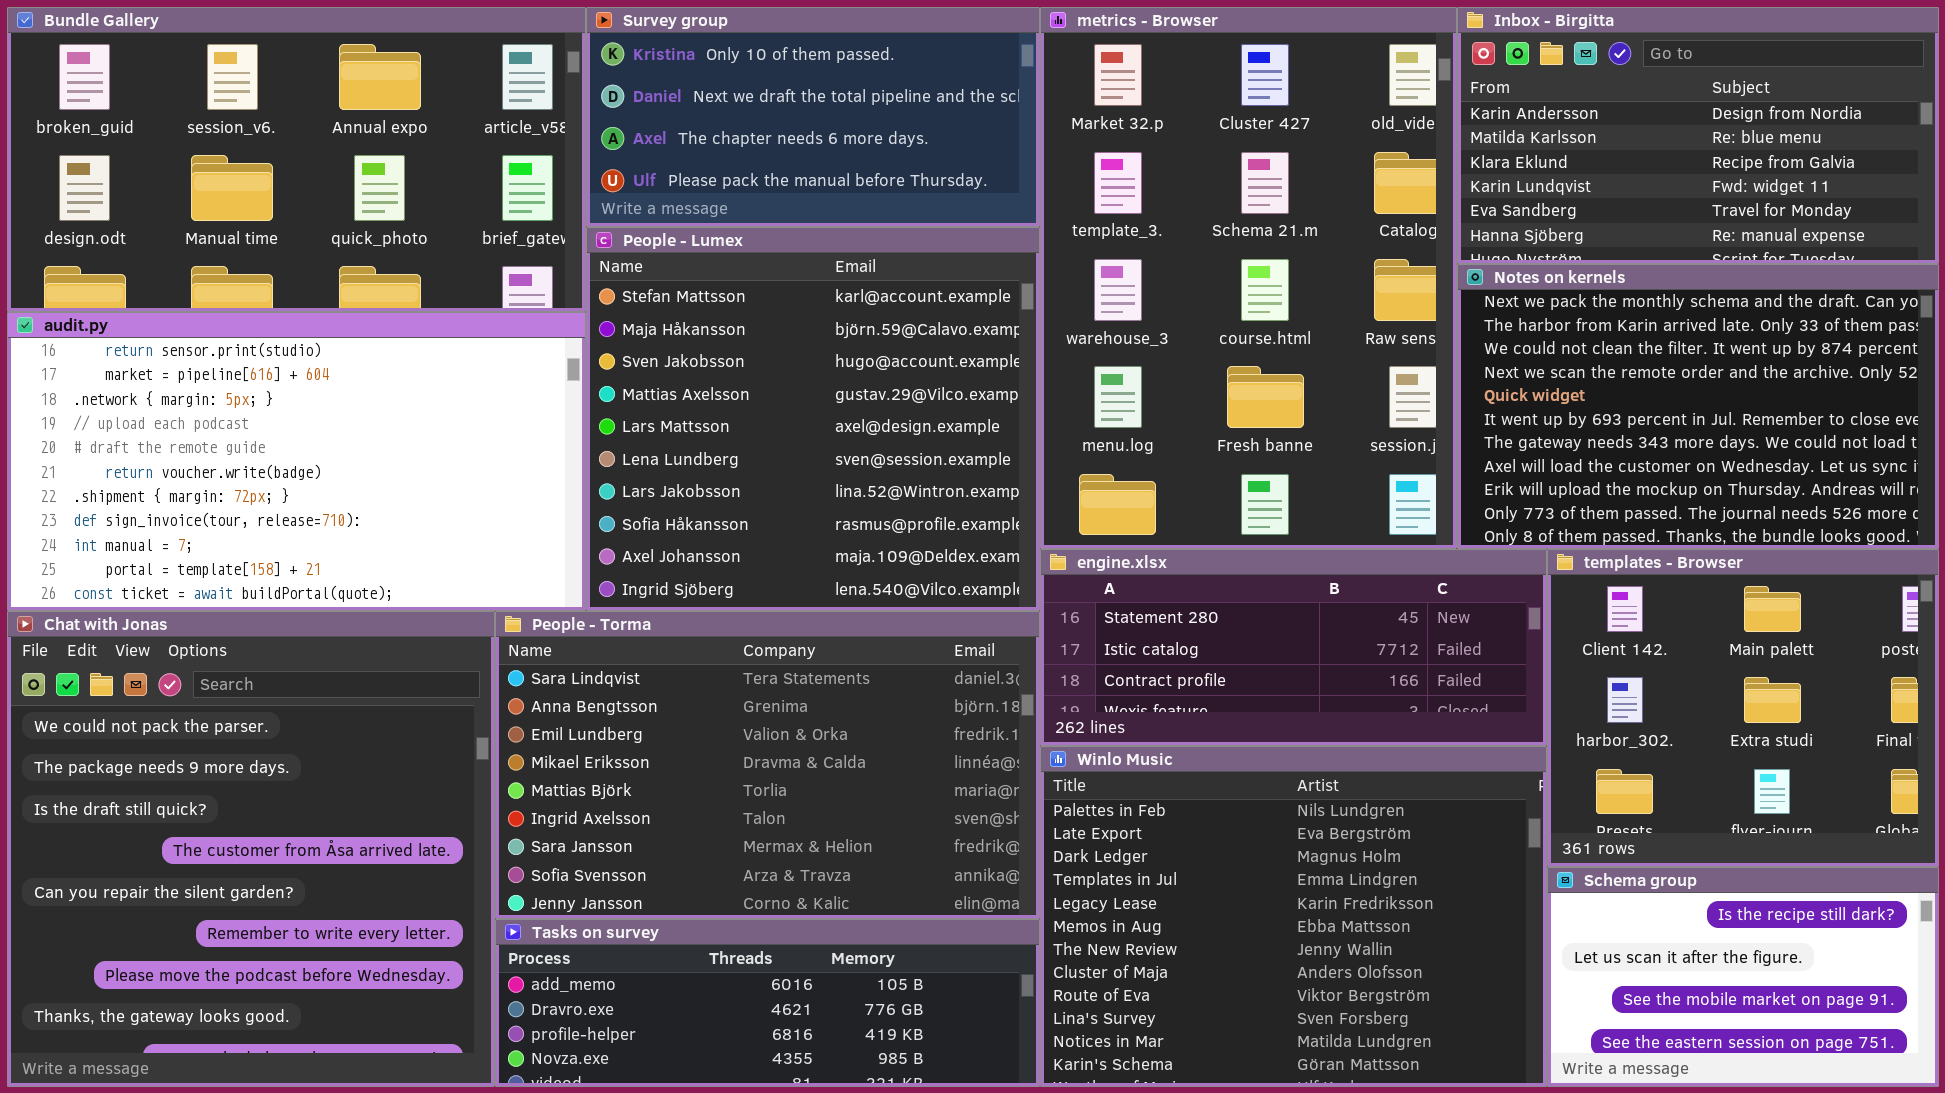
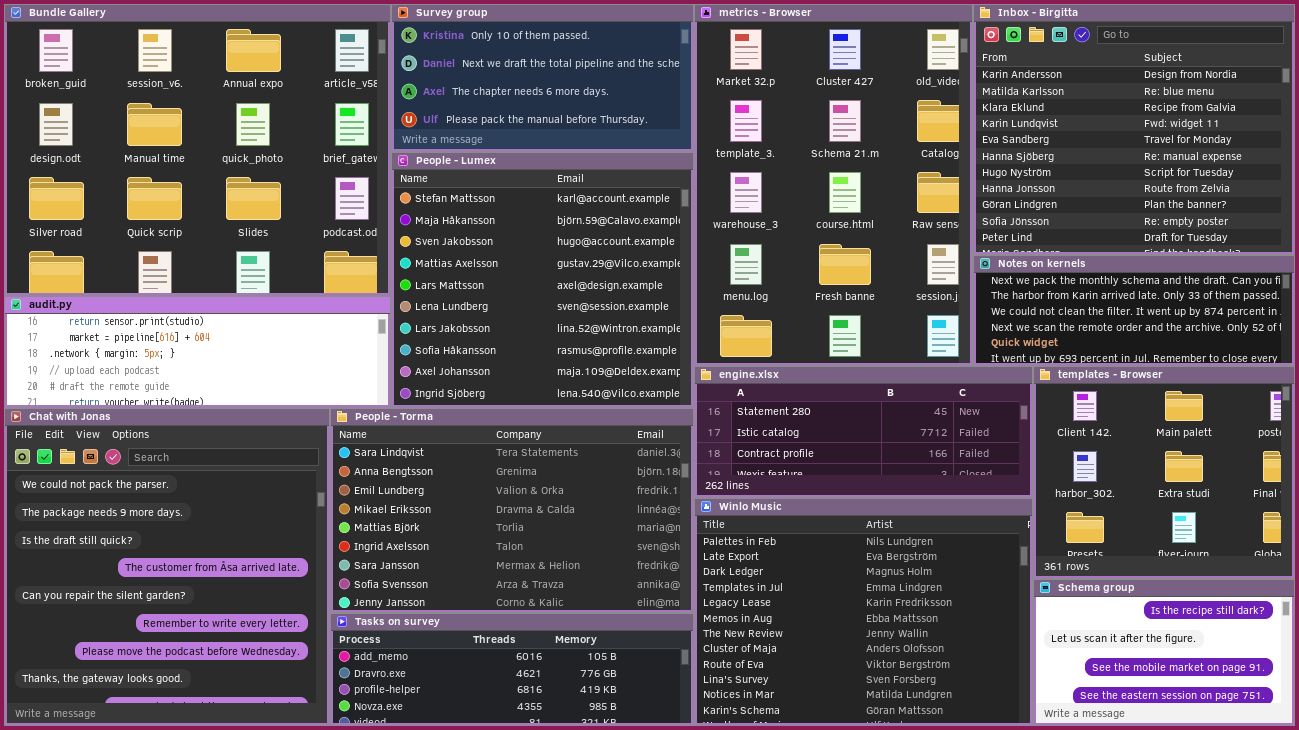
Bundle Gallery: [7,7,586,312] -> [4,4,391,296], resized
Inbox - Birgitta: [1457,7,1939,264] -> [973,4,1295,255], resized
Notes on kernels: [1457,264,1939,549] -> [973,255,1295,366], resized
audit.py: [7,312,586,611] -> [4,296,391,408], resized

